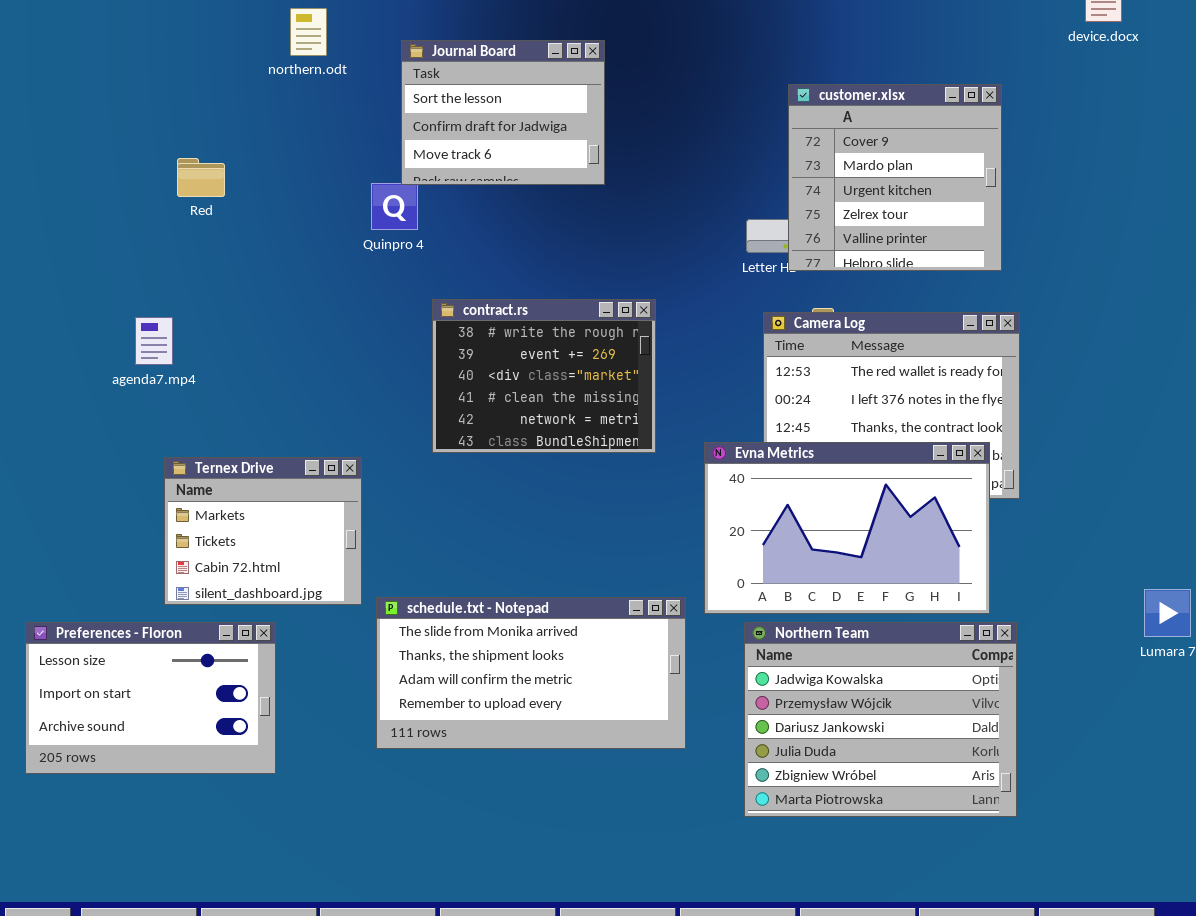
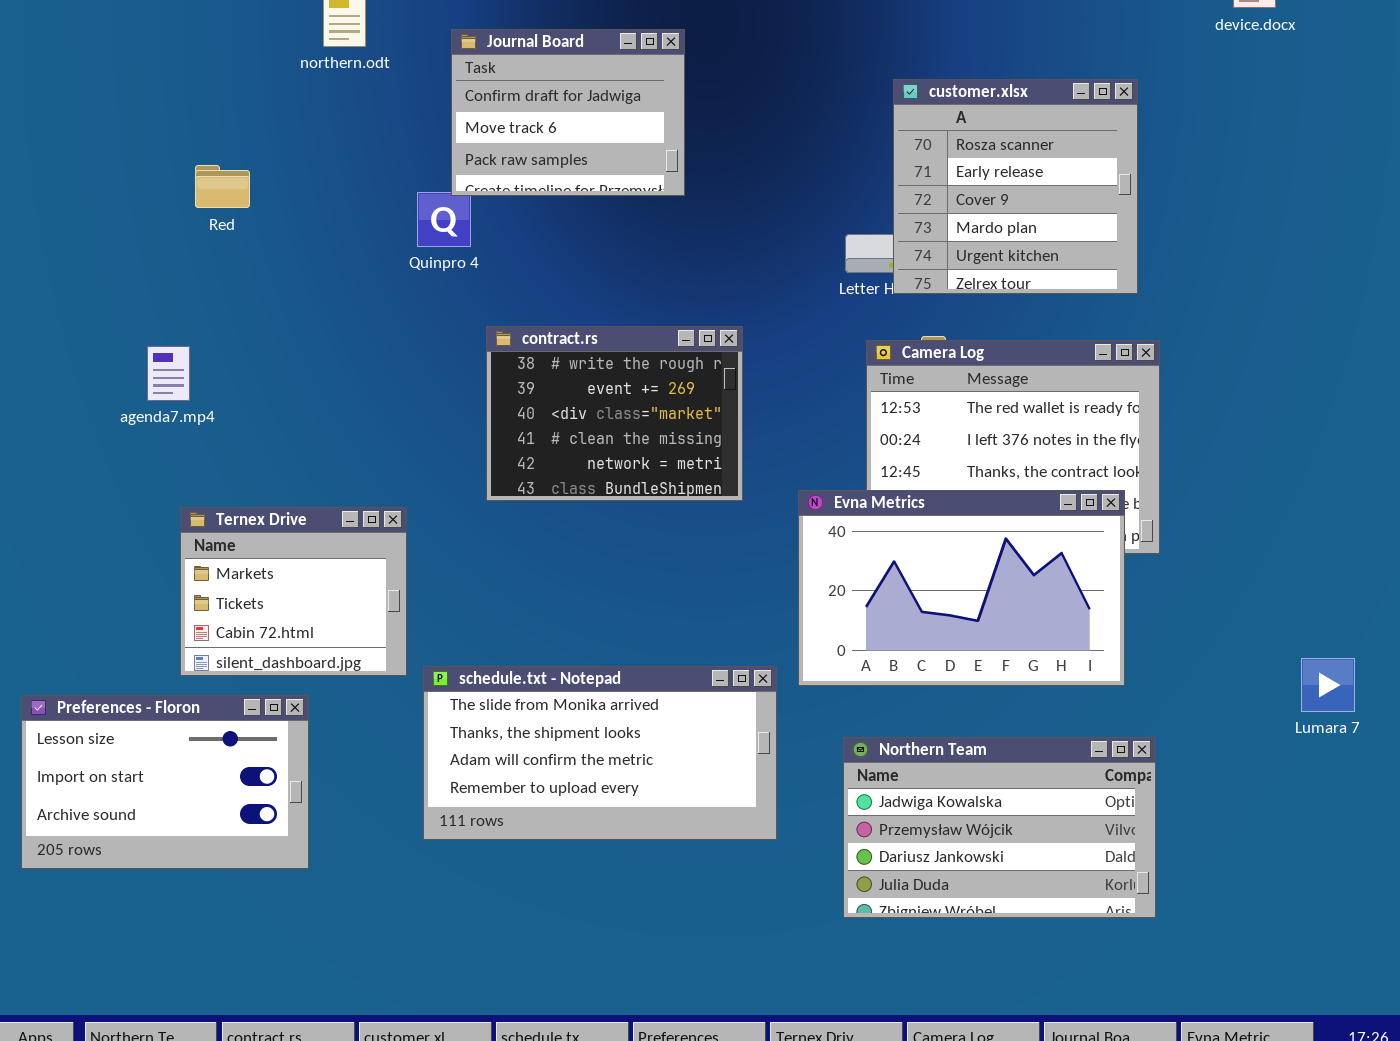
Journal Board: [401,40,605,185] -> [451,29,685,196], scrolled down 1 row
customer.xlsx: [788,84,1002,271] -> [893,79,1138,294], scrolled up 2 rows
Northern Team: [744,622,1017,817] -> [843,737,1156,918], resized

